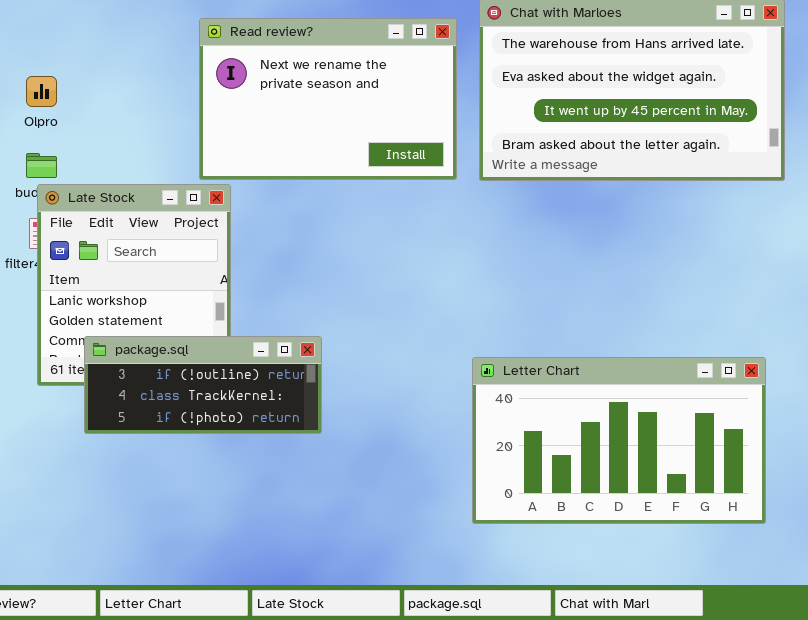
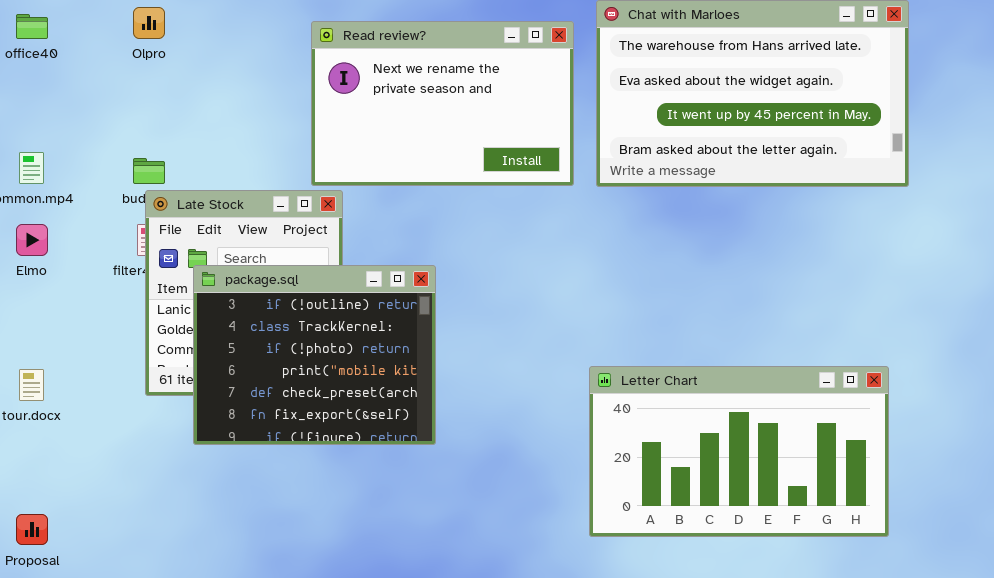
Olpro: [26,76,57,107] -> [133,7,165,39], moved
package.sql: [84,336,322,434] -> [193,265,436,445], resized

